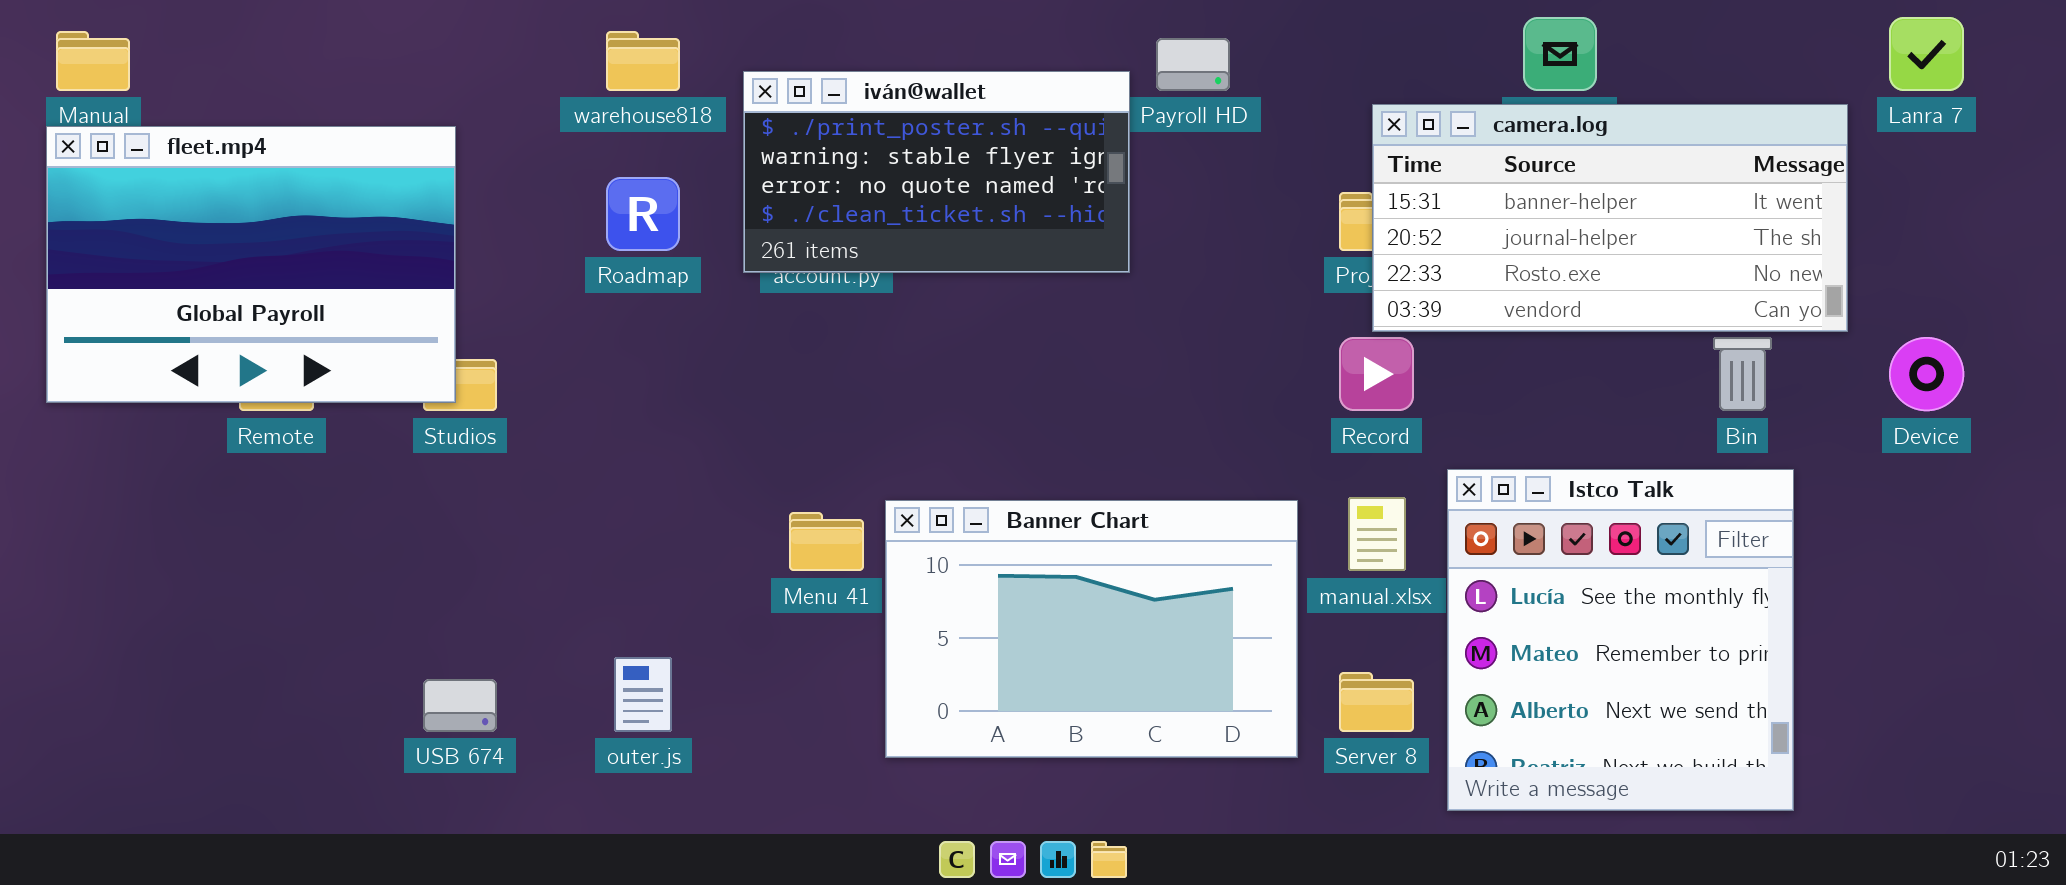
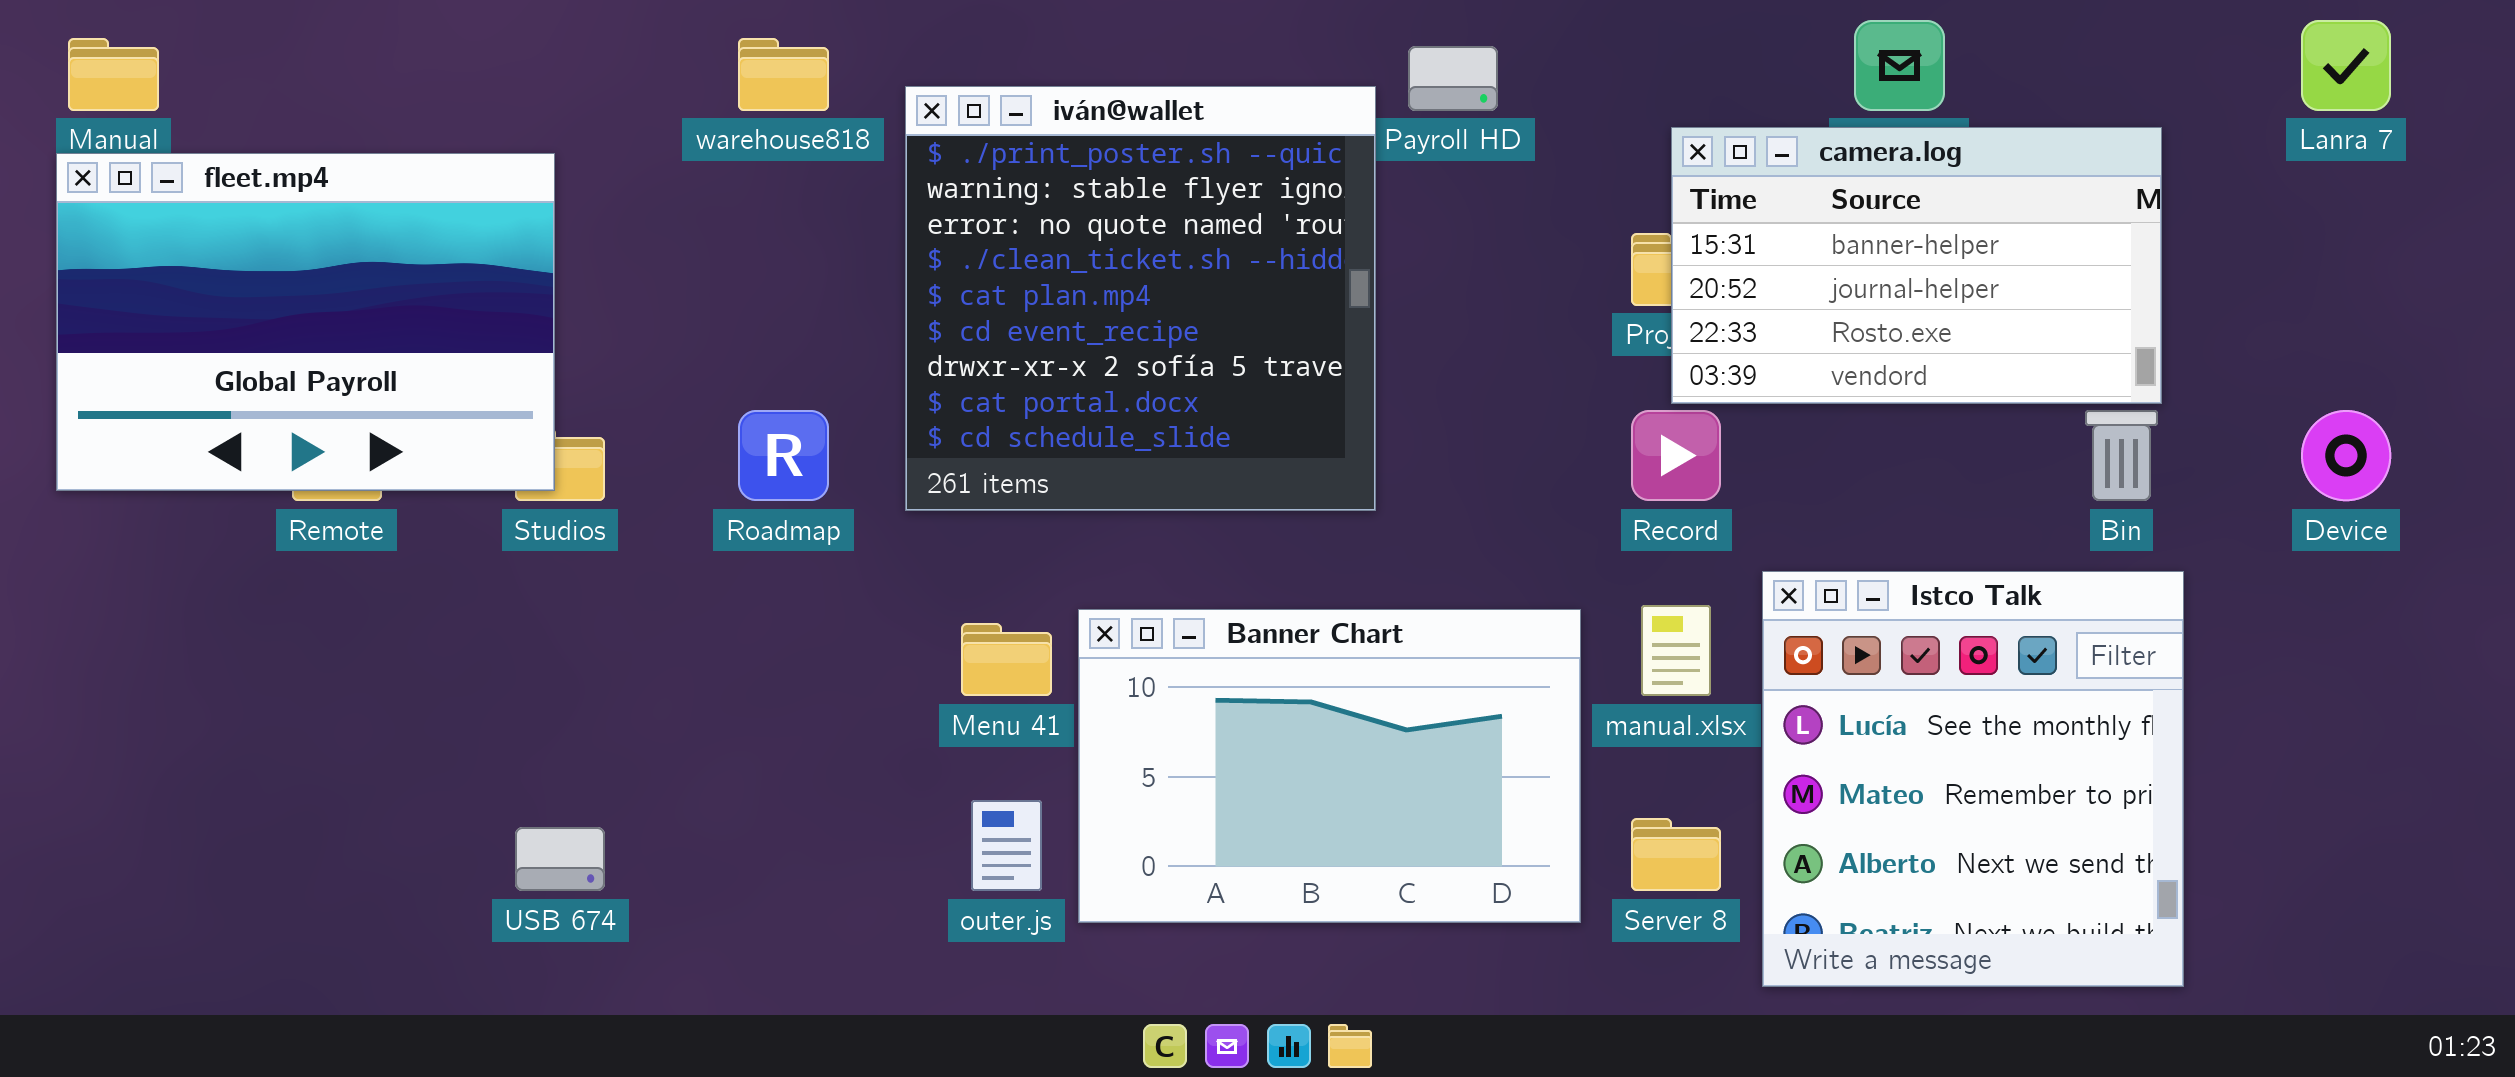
iván@wallet: [743,71,1130,273] -> [905,86,1376,511], resized
camera.log: [1372,104,1848,332] -> [1671,127,2162,404], resized
Roadmap: [606,177,680,251] -> [738,410,829,501], moved
outer.js: [614,657,672,732] -> [971,800,1042,891], moved

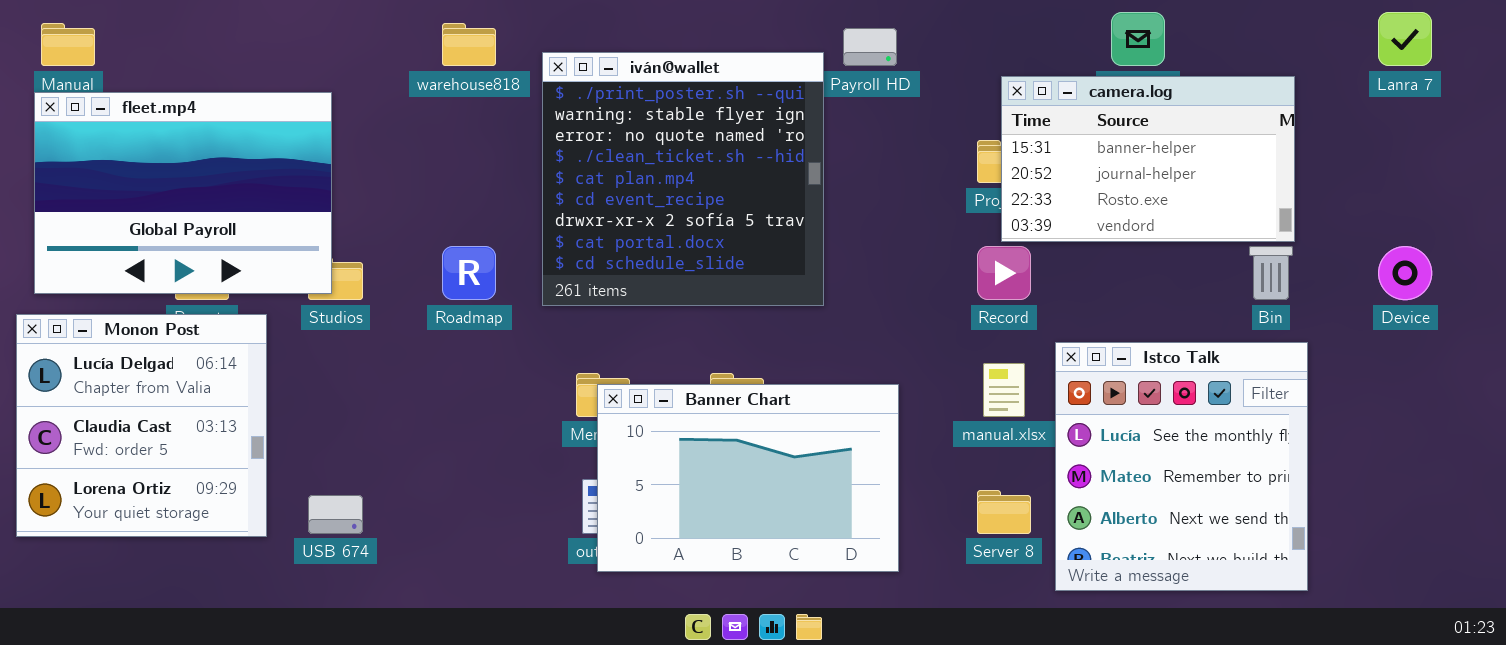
Monon Post: none -> [16,314,267,537], opened
Banner Chart: [1078,609,1581,923] -> [597,384,899,572], moved

